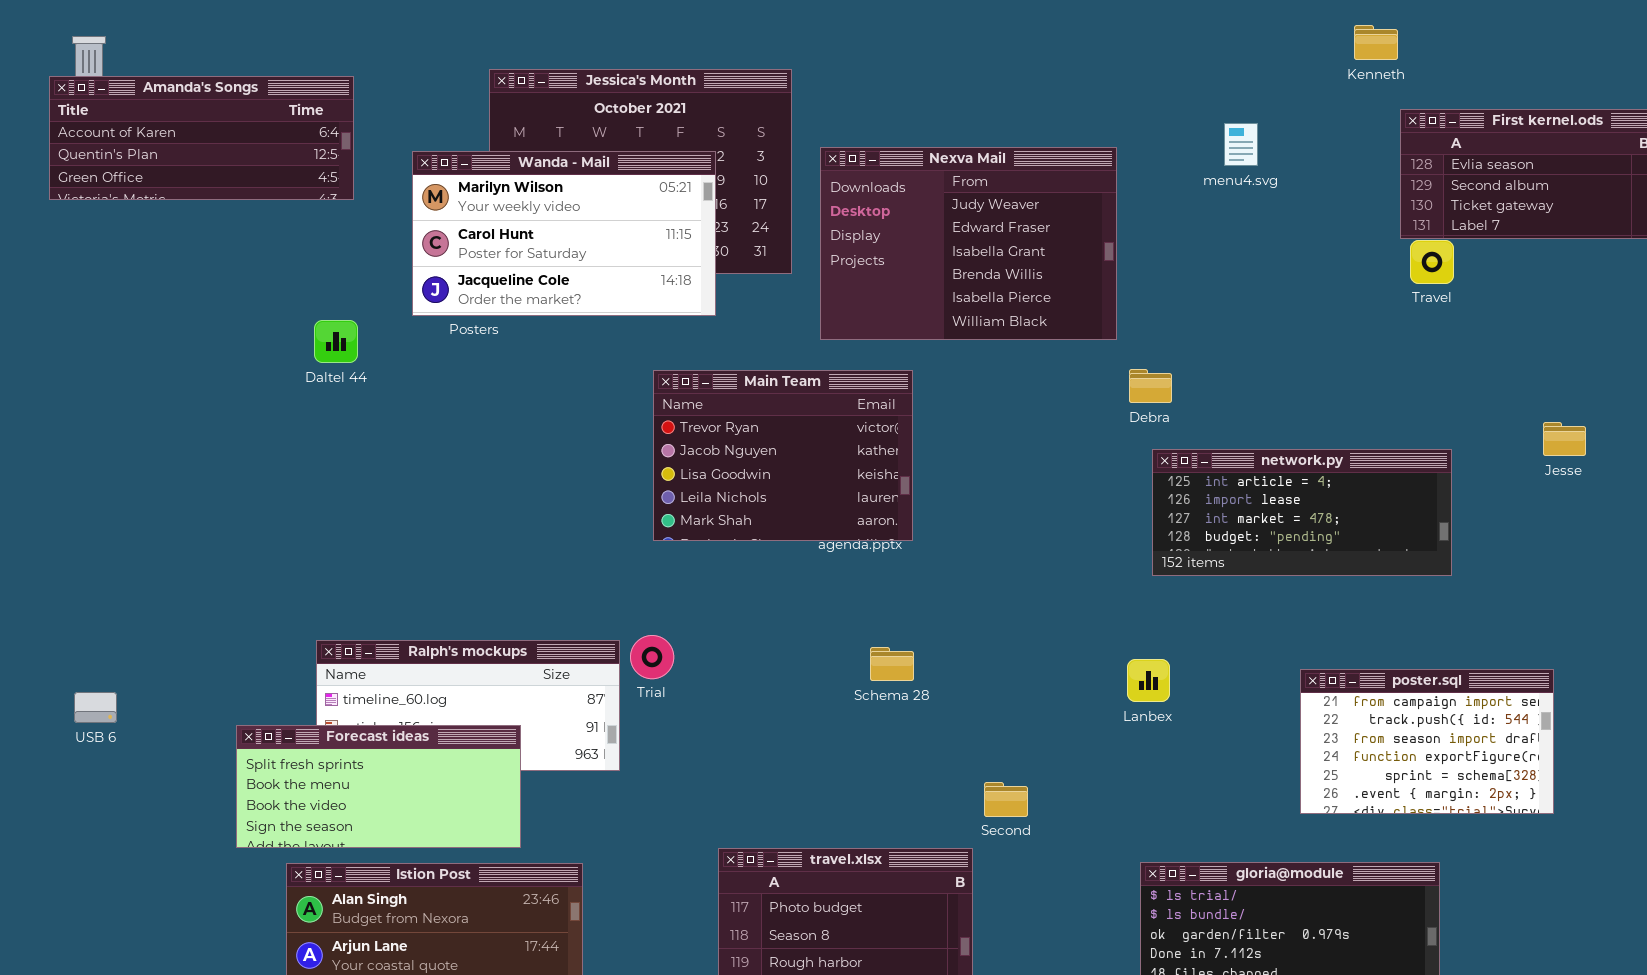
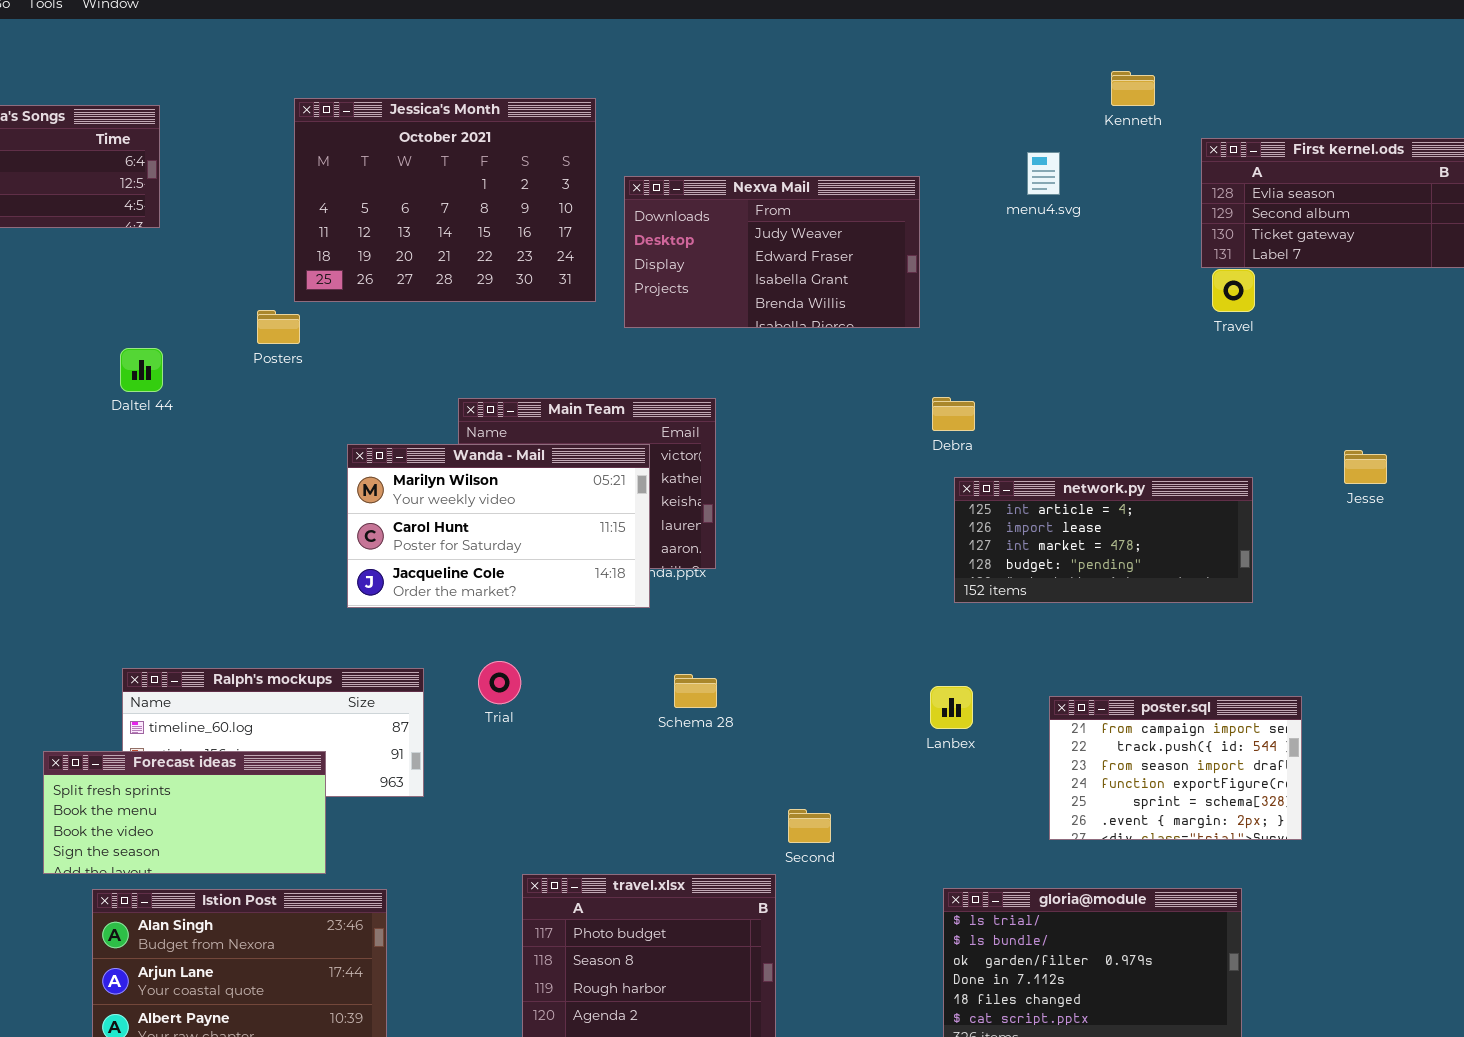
Kenneth: [1354,25,1398,60] -> [1111,71,1155,106], moved
Nexva Mail: [820,147,1117,340] -> [624,176,920,328], resized
Wanda - Mail: [412,151,716,316] -> [347,444,650,608], moved
Trial: [630,635,674,679] -> [478,661,521,704], moved
poster.sql: [1300,669,1554,814] -> [1049,696,1302,840], moved

